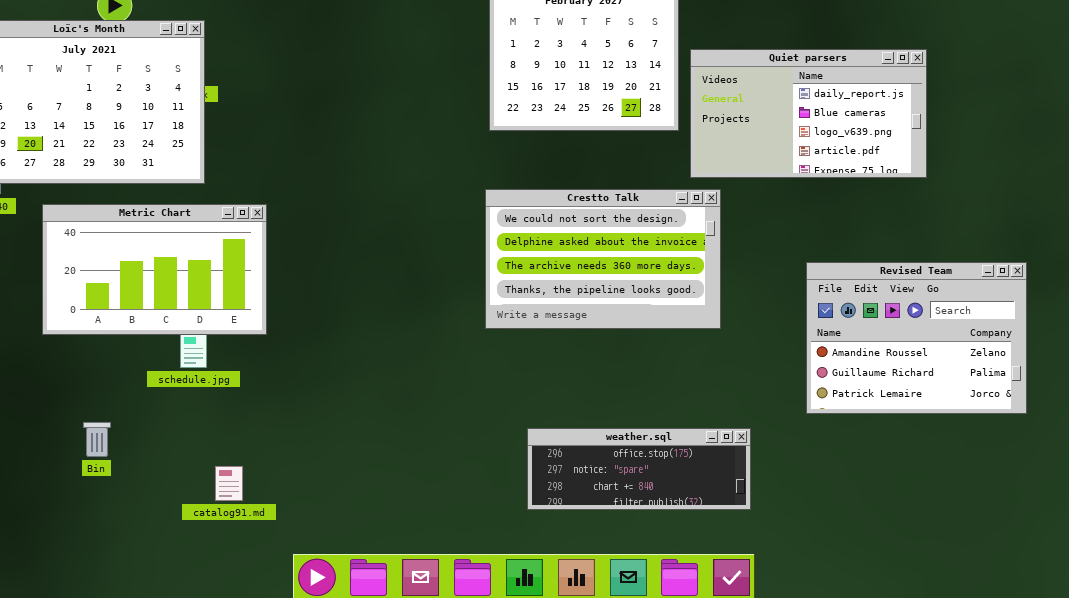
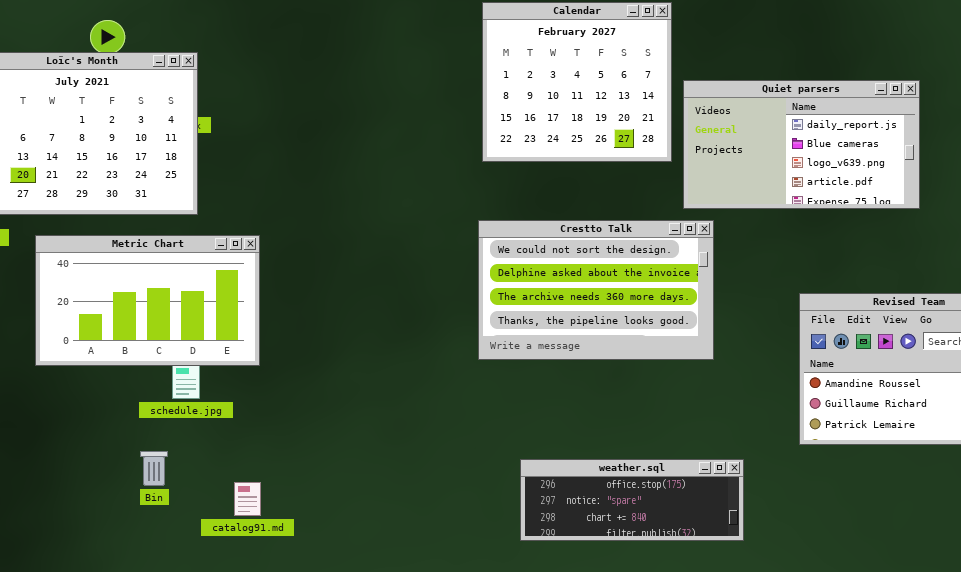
Bin: [83,422,111,457] -> [140,451,168,486], moved
catalog91.md: [215,466,243,501] -> [234,482,261,516], moved

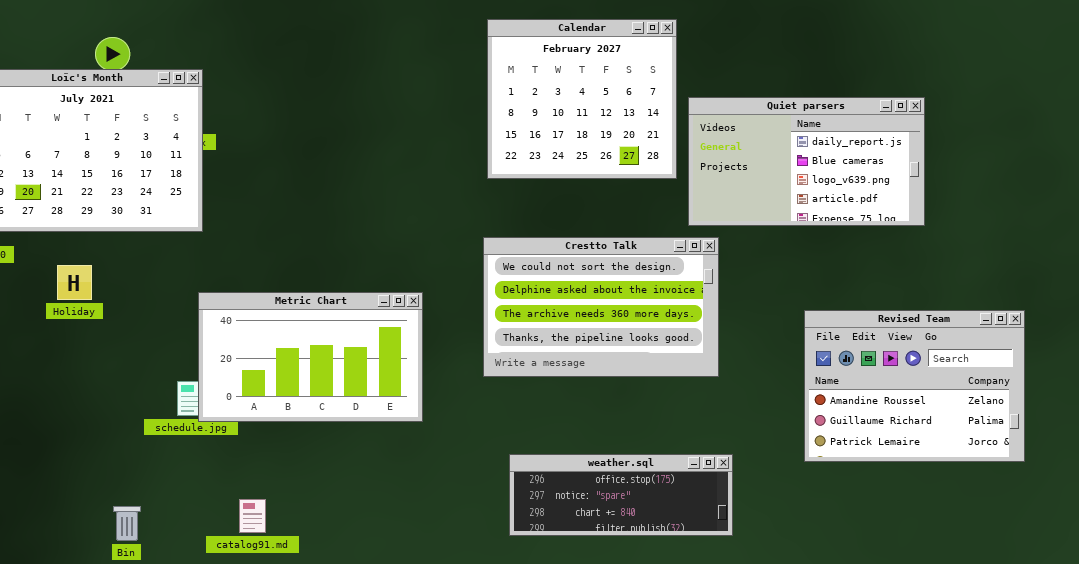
Metric Chart: [35,235,260,366] -> [198,292,423,422], moved
Bin: [140,451,168,486] -> [113,506,141,541], moved
weather.sql: [520,459,744,541] -> [509,454,733,536], moved

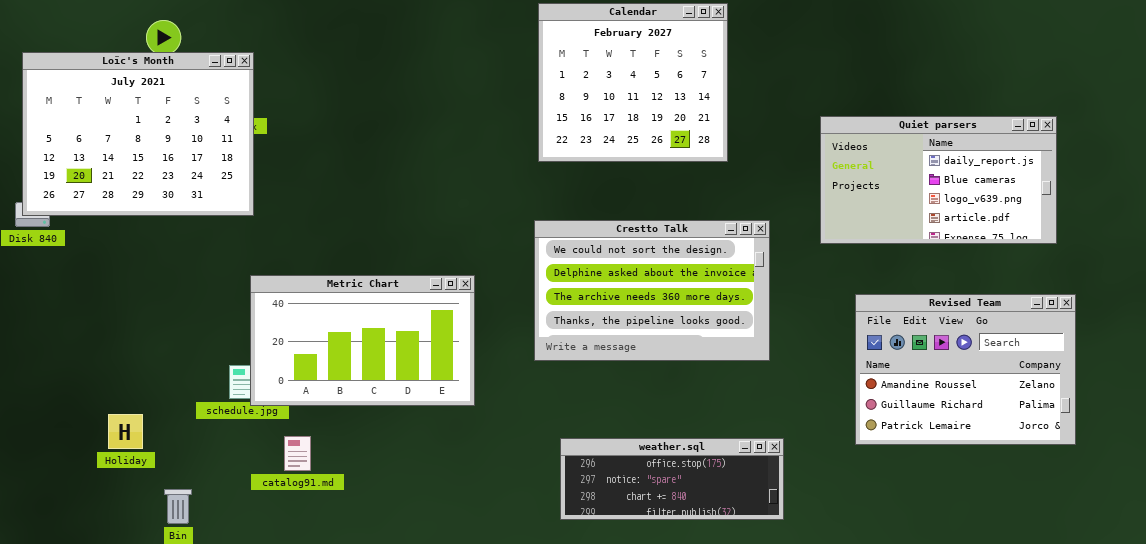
Quiet parsers: [688,97,925,226] -> [820,116,1057,244], moved
Holiday: [57,265,92,300] -> [108,414,143,449], moved
catalog91.md: [239,499,266,533] -> [284,436,311,471], moved

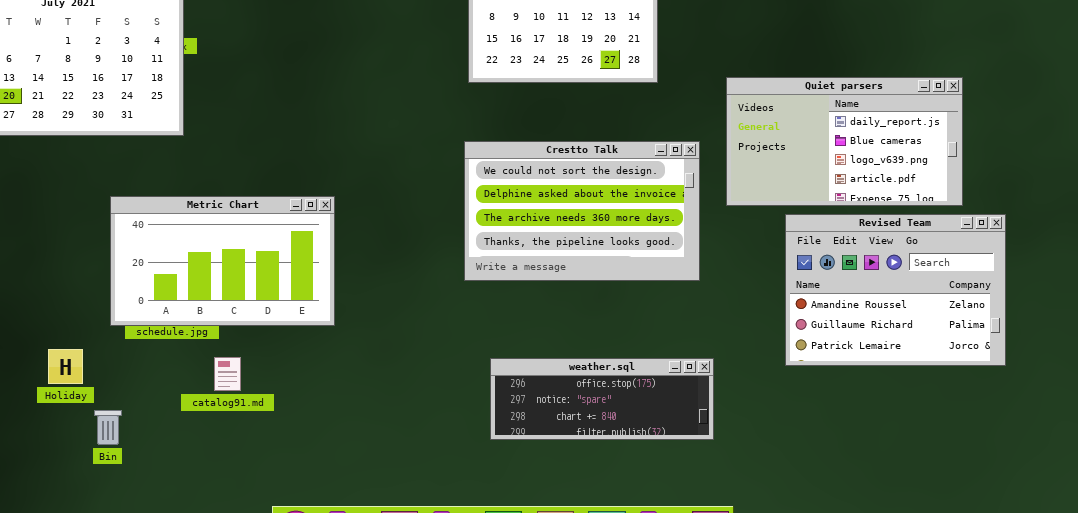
Quiet parsers: [820,116,1057,244] -> [726,77,963,206], moved
Metric Chart: [250,275,475,406] -> [110,196,335,326], moved
Holiday: [108,414,143,449] -> [48,349,83,384], moved

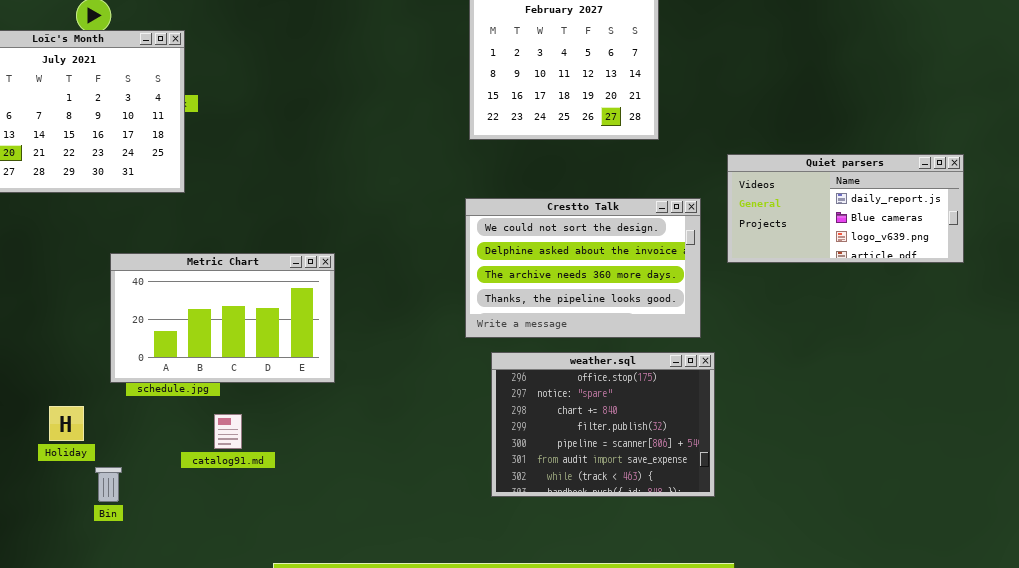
Quiet parsers: [726,77,963,206] -> [727,154,964,263], resized
Revised Team: [785,214,1006,366] -> none, closed
weather.sql: [490,358,714,440] -> [491,352,715,497], resized

